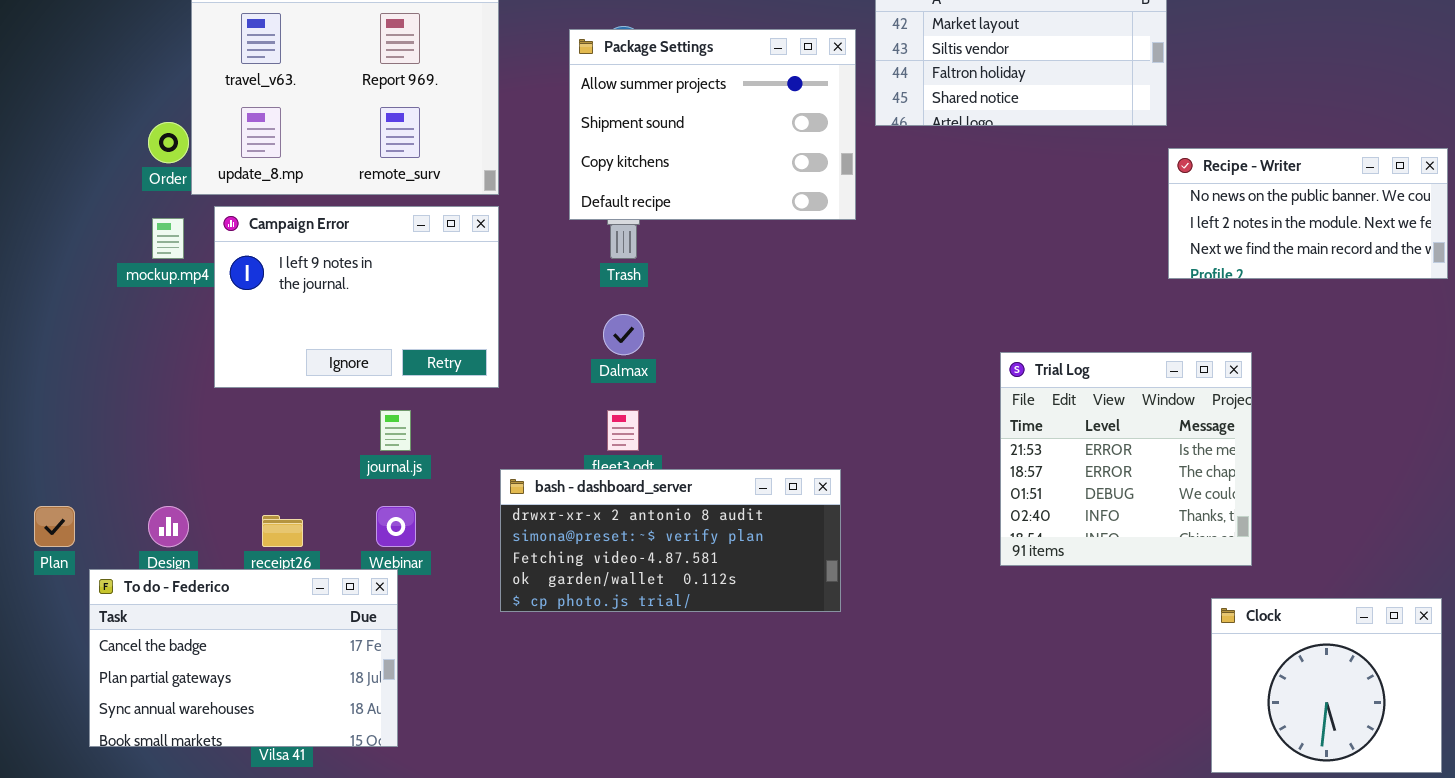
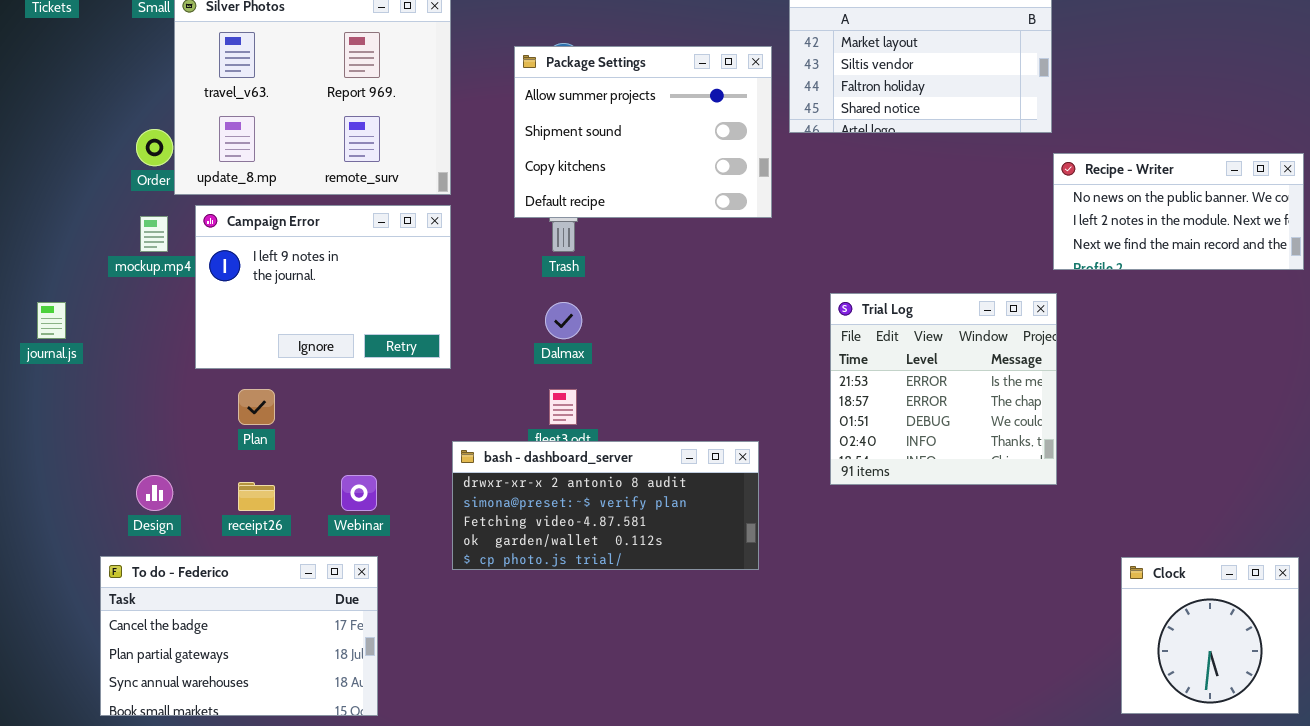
Trial Log: [1000,352,1252,566] -> [830,293,1057,485], moved
journal.js: [380,410,411,451] -> [37,302,66,339], moved
Plan: [34,506,75,547] -> [238,389,275,425], moved
To do - Federico: [89,569,398,747] -> [100,556,378,716], moved
Clock: [1211,598,1442,773] -> [1121,557,1299,714], resized

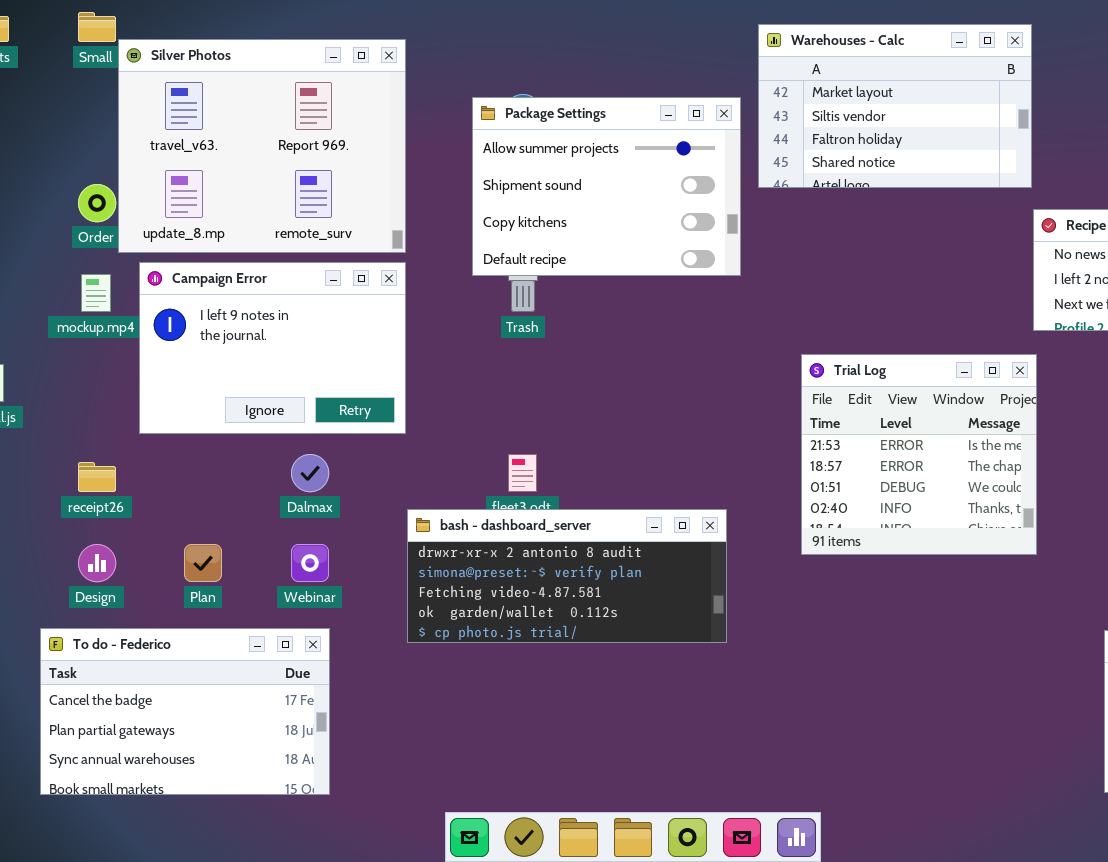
Dalmax: [545,302,582,339] -> [291,454,329,492], moved
Plan: [238,389,275,425] -> [184,544,222,582], moved
receipt26: [238,482,275,511] -> [78,462,116,492], moved

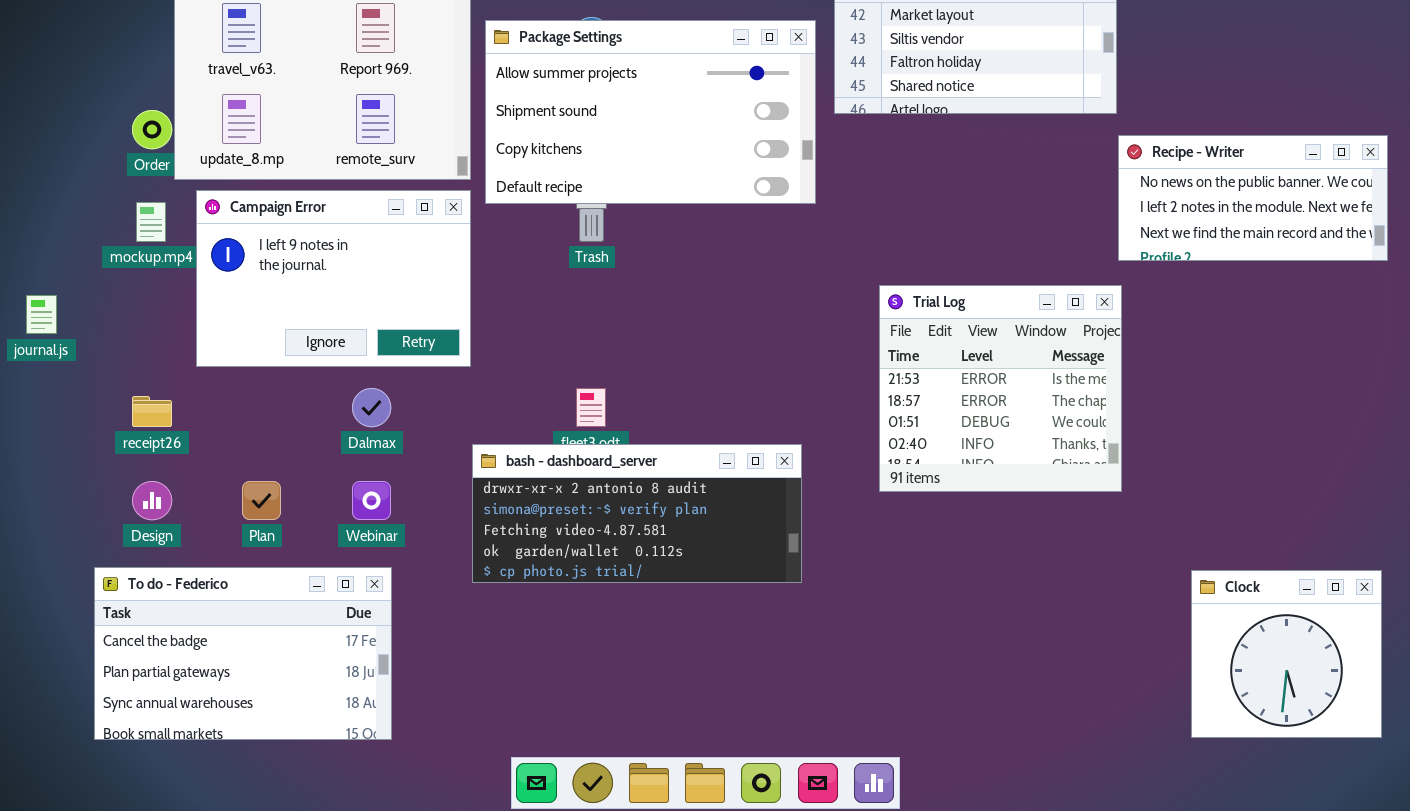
Package Settings: [472,97,741,276] -> [485,20,816,204], resized

